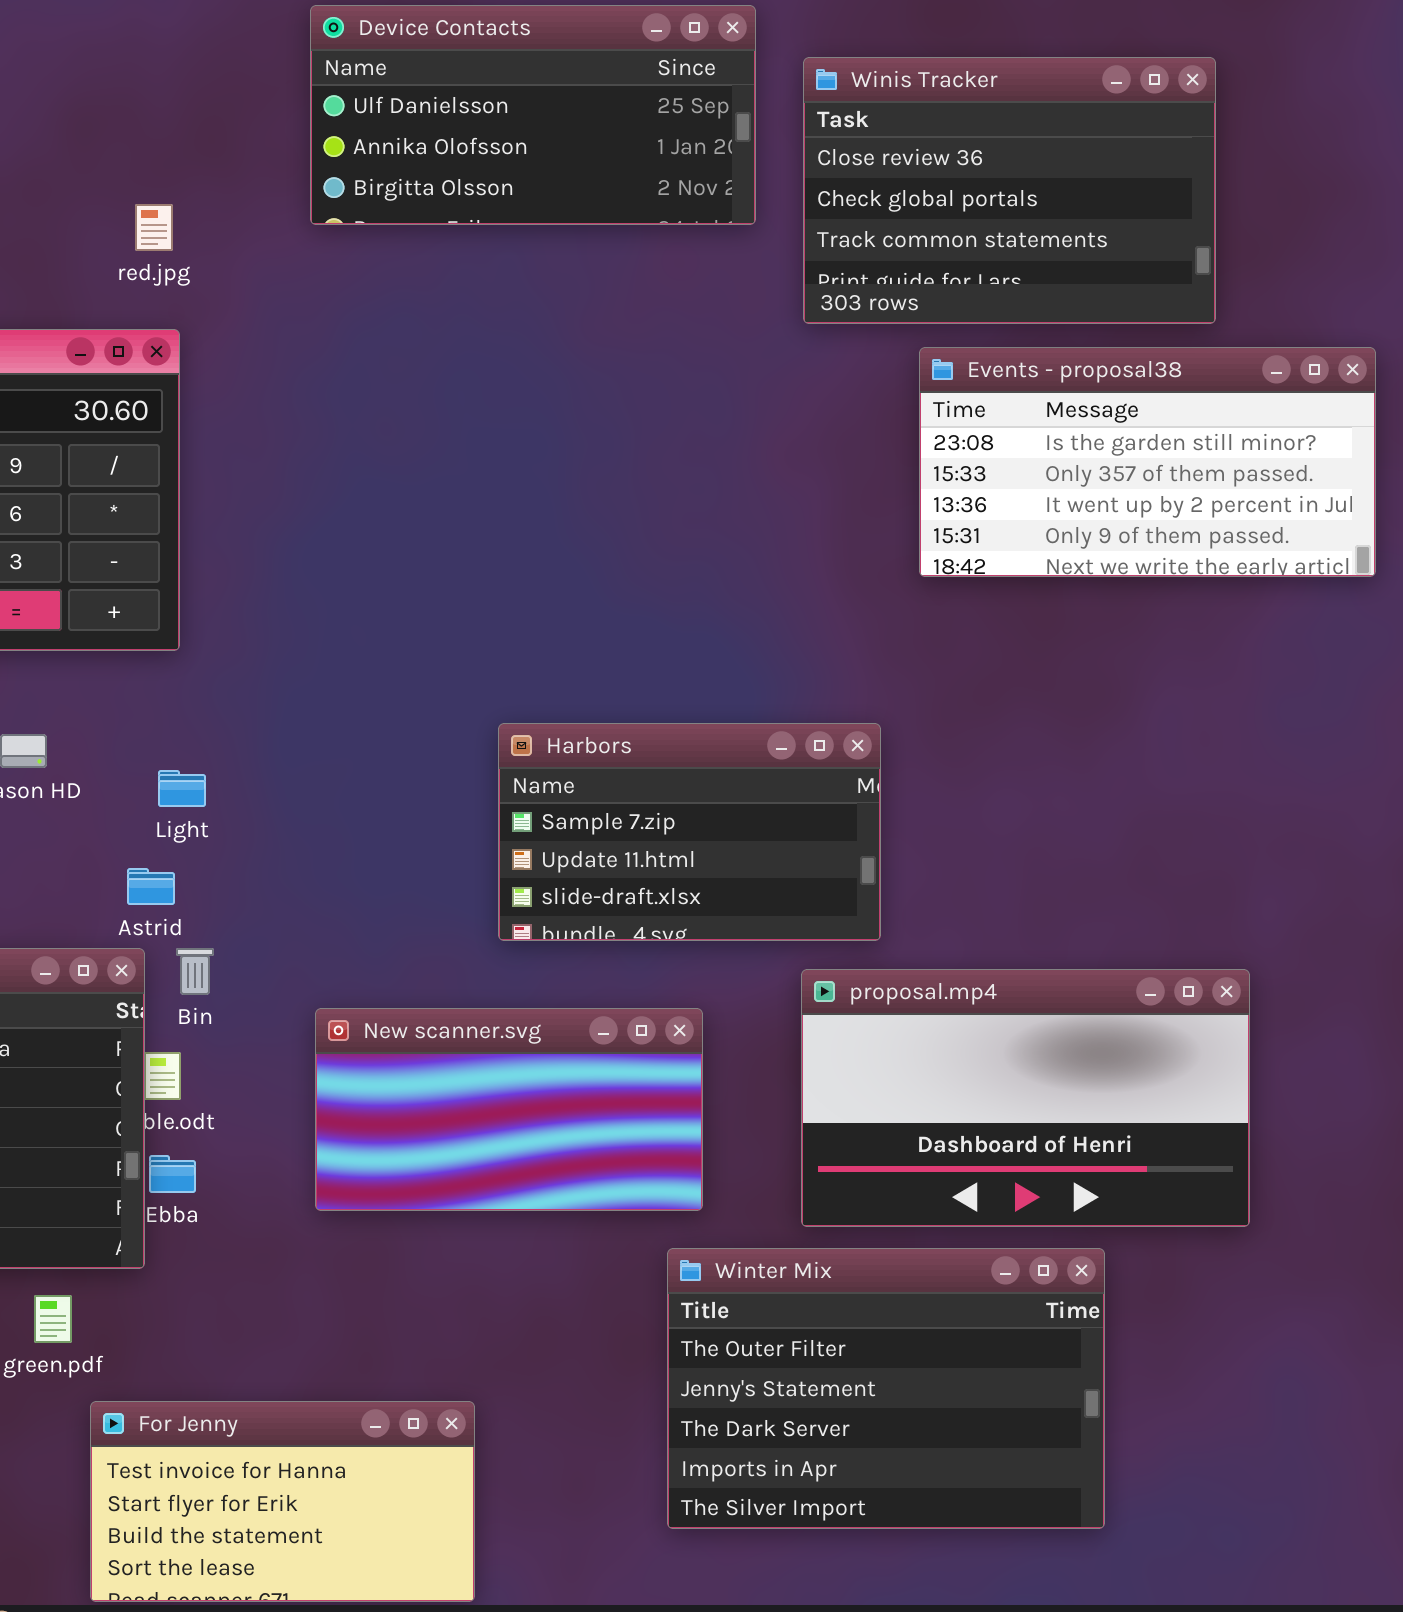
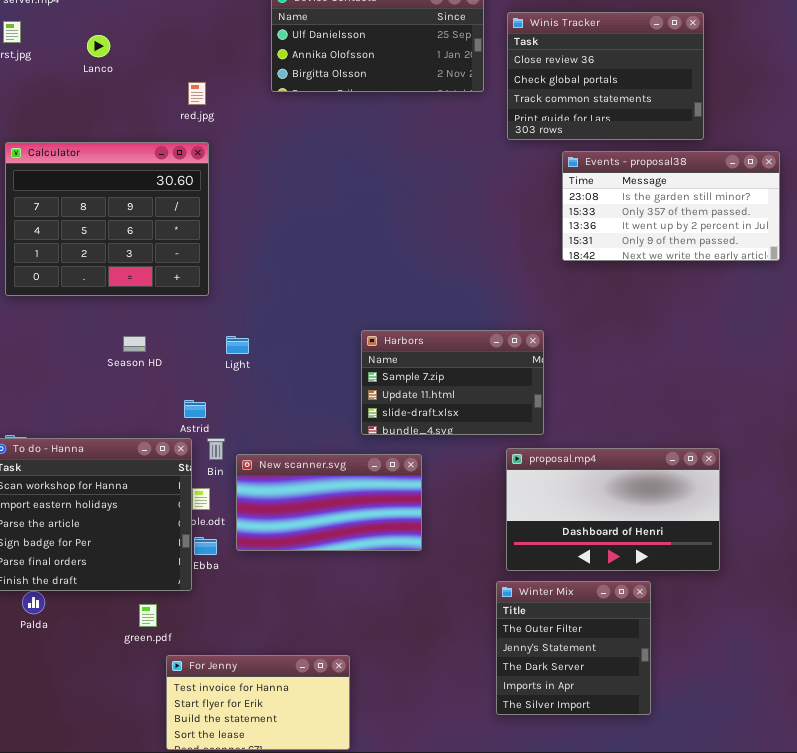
Light: [158,770,206,807] -> [226,336,249,354], moved
New scanner.svg: [315,1008,703,1211] -> [236,454,422,551], moved
Winter Mix: [667,1248,1105,1529] -> [496,581,651,715], resized

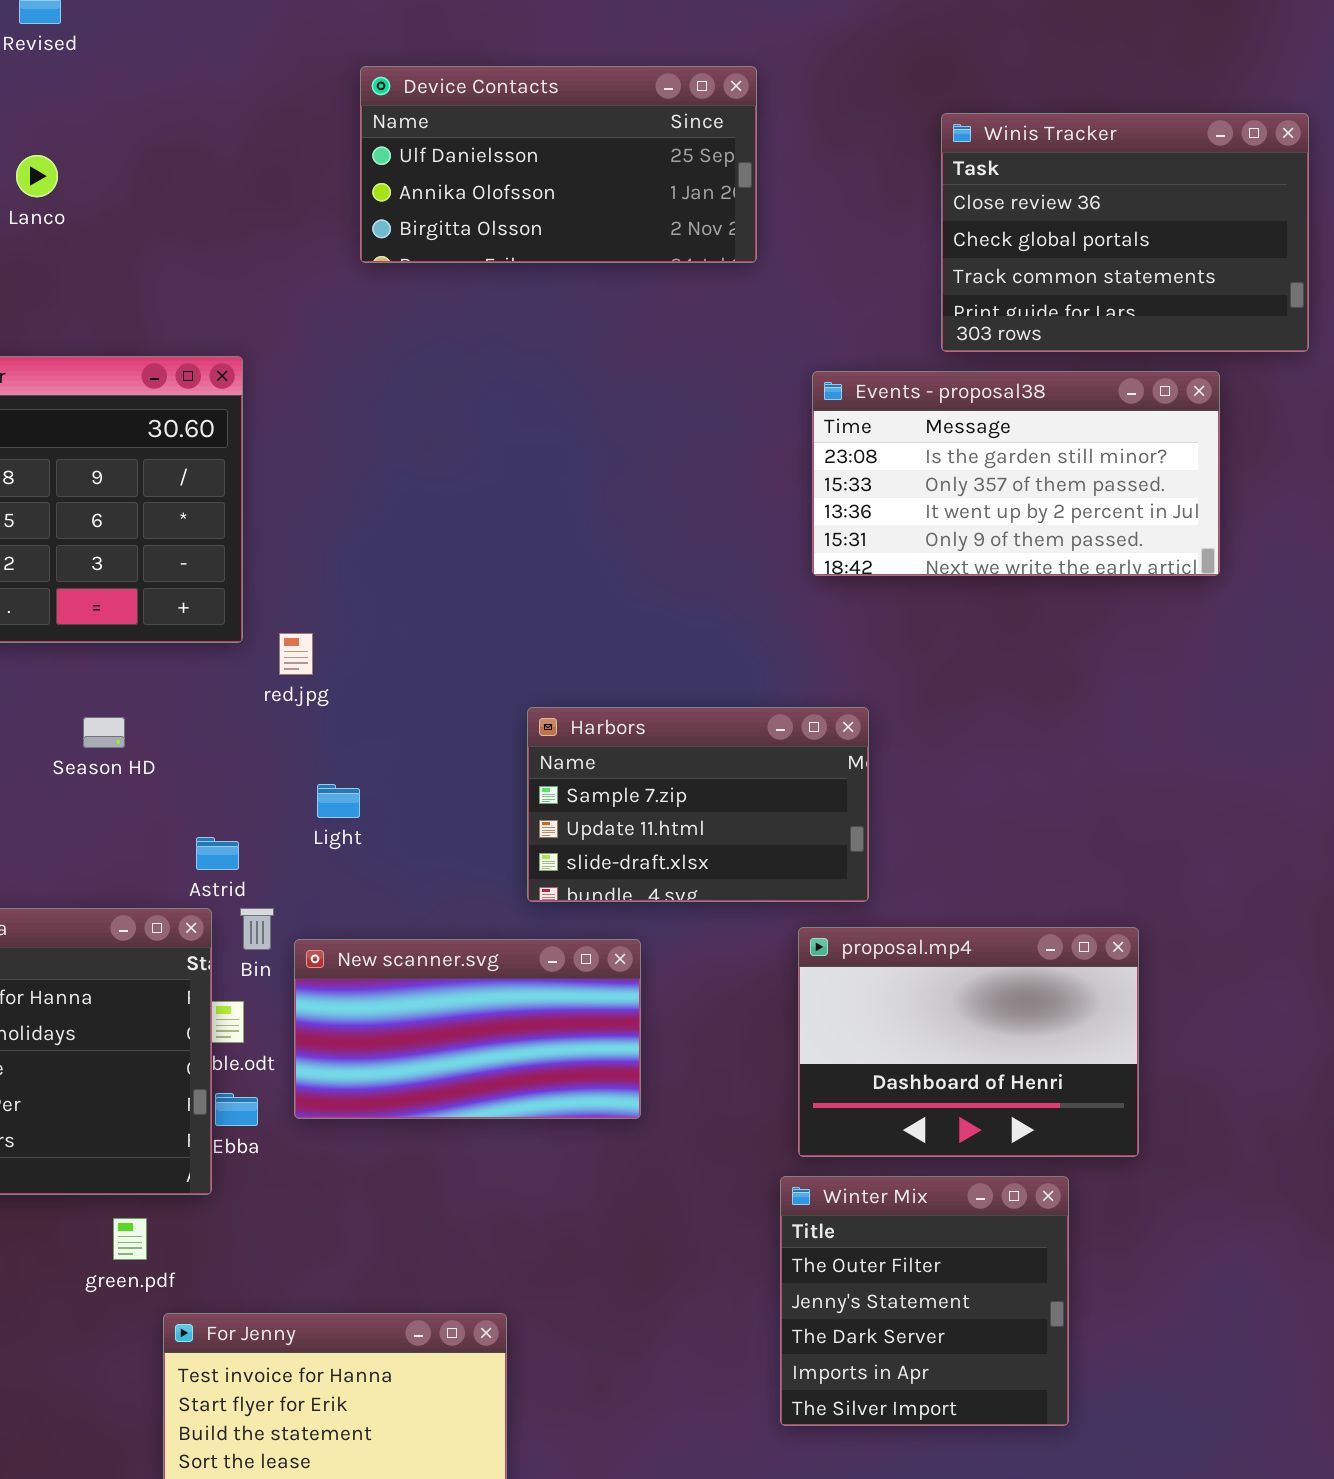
Winis Tracker: [507,12,704,140] -> [941,113,1309,352], moved
red.jpg: [188,82,206,105] -> [279,633,313,675], moved
Events - proposal38: [562,151,780,261] -> [812,371,1220,576], moved
Light: [226,336,249,354] -> [317,784,360,818], moved
proposal.mp4: [506,448,720,571] -> [798,927,1139,1157], resized

